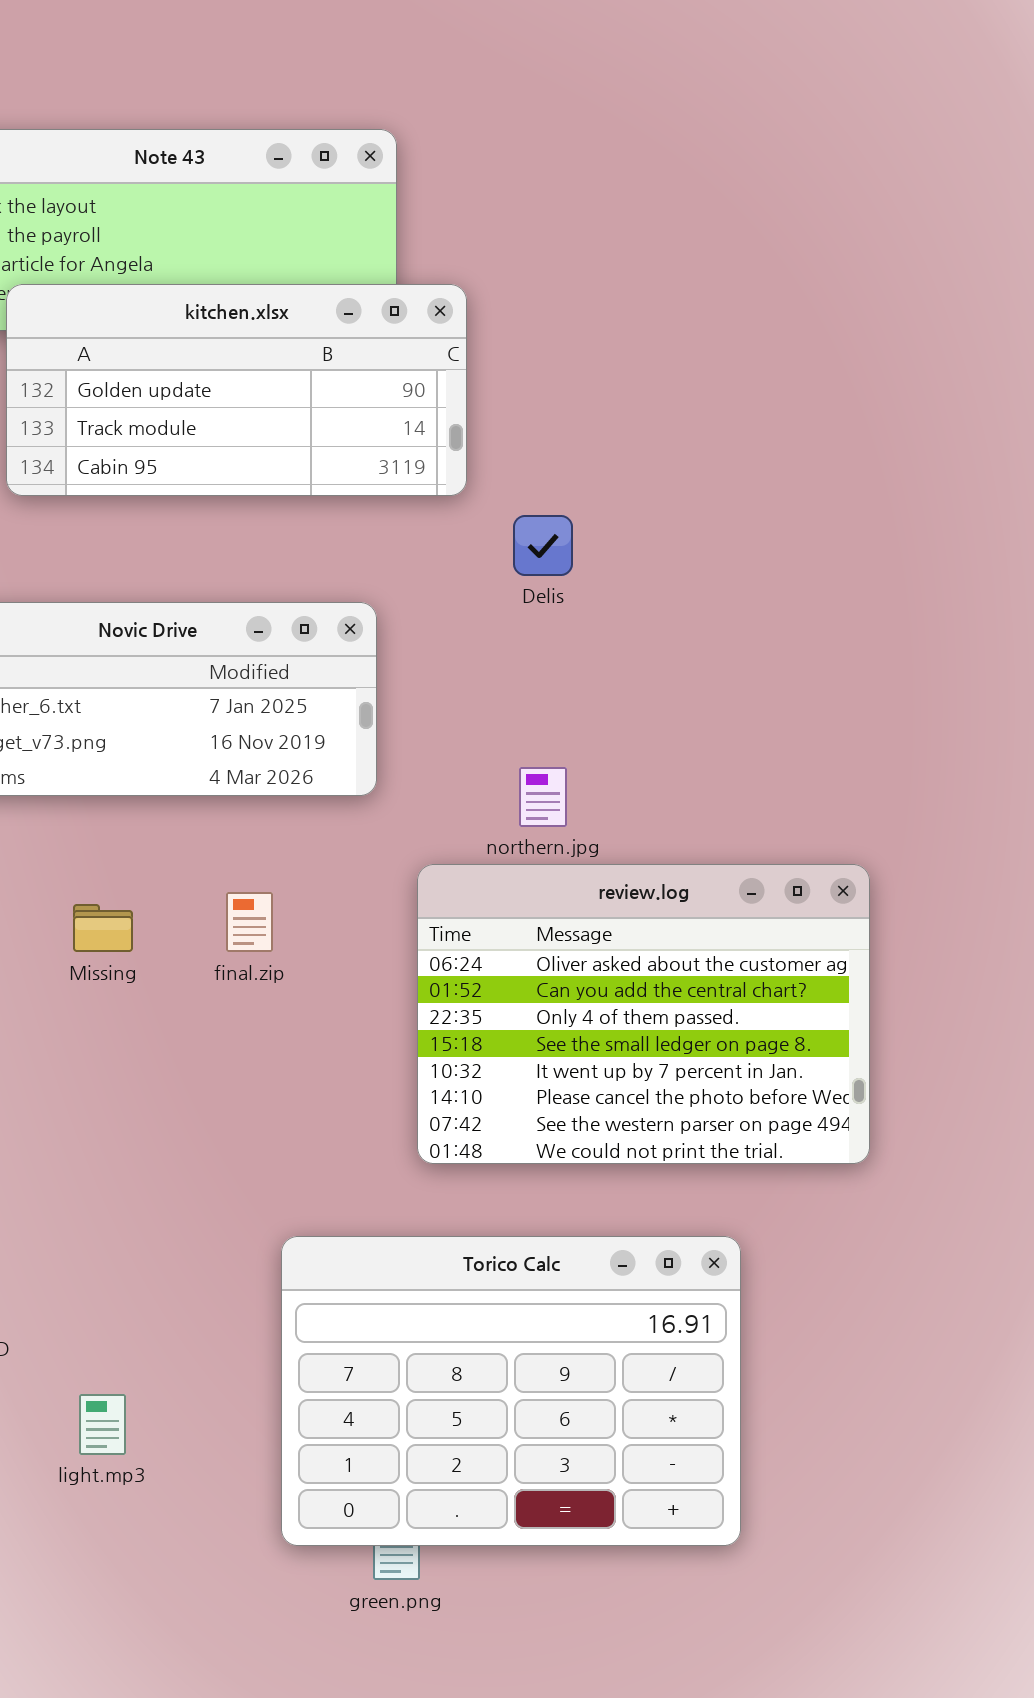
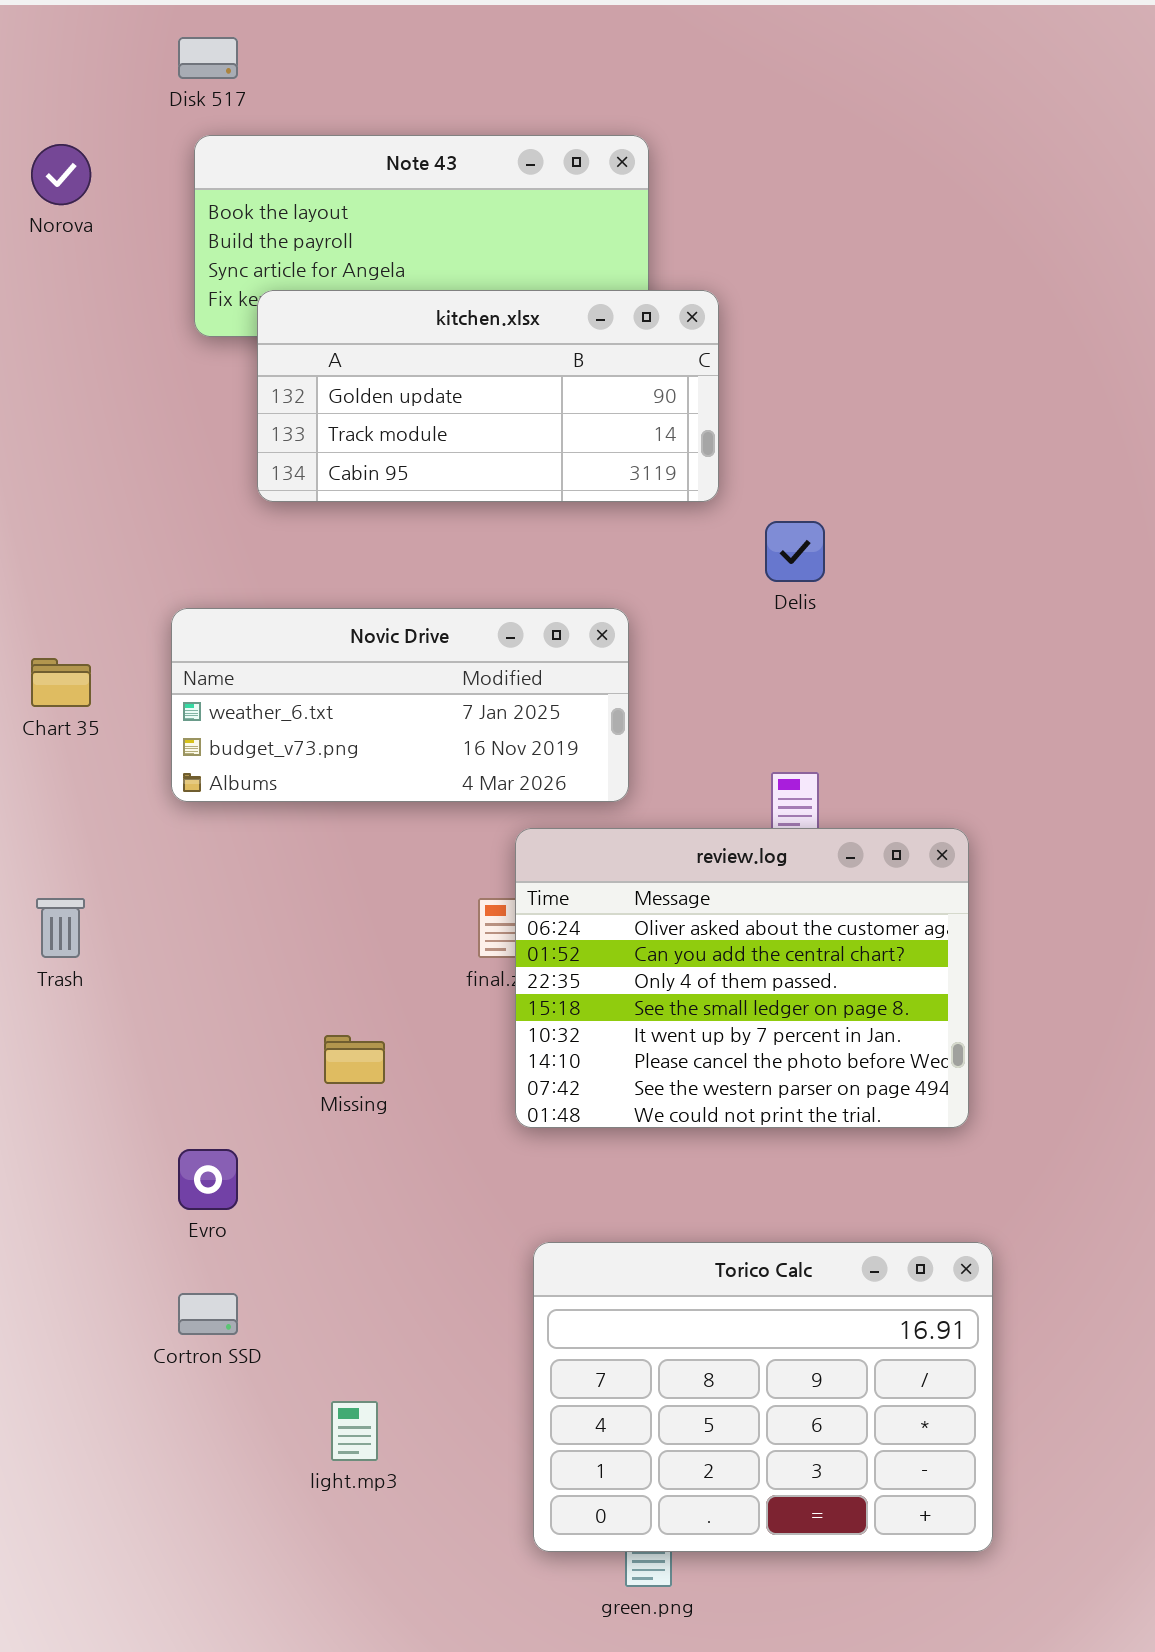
review.log: [417,864,870,1164] -> [515,828,969,1128], moved
Missing: [73,904,133,952] -> [324,1035,385,1084], moved

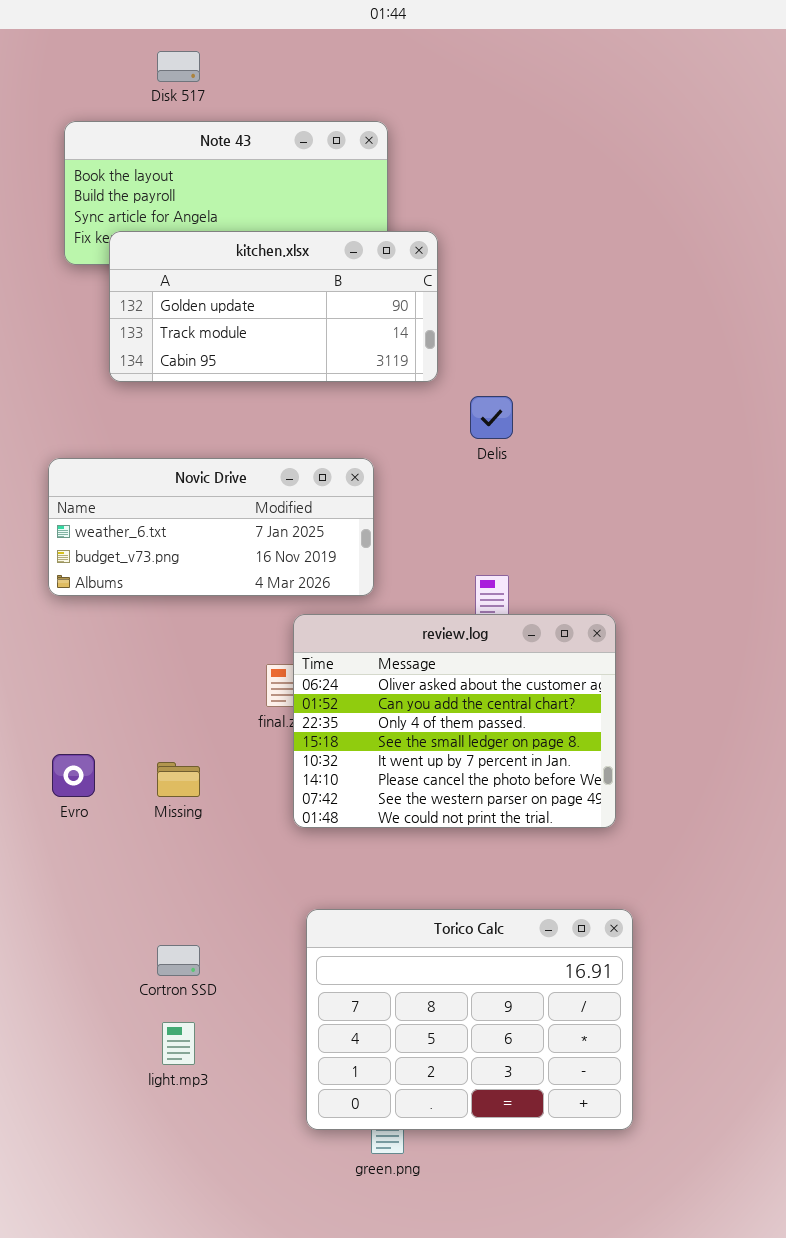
Disk 517: [178,37,238,79] -> [157,51,200,82], moved
Evro: [178,1149,238,1210] -> [52,754,95,797], moved
Cortron SSD: [178,1293,238,1335] -> [157,945,200,976], moved

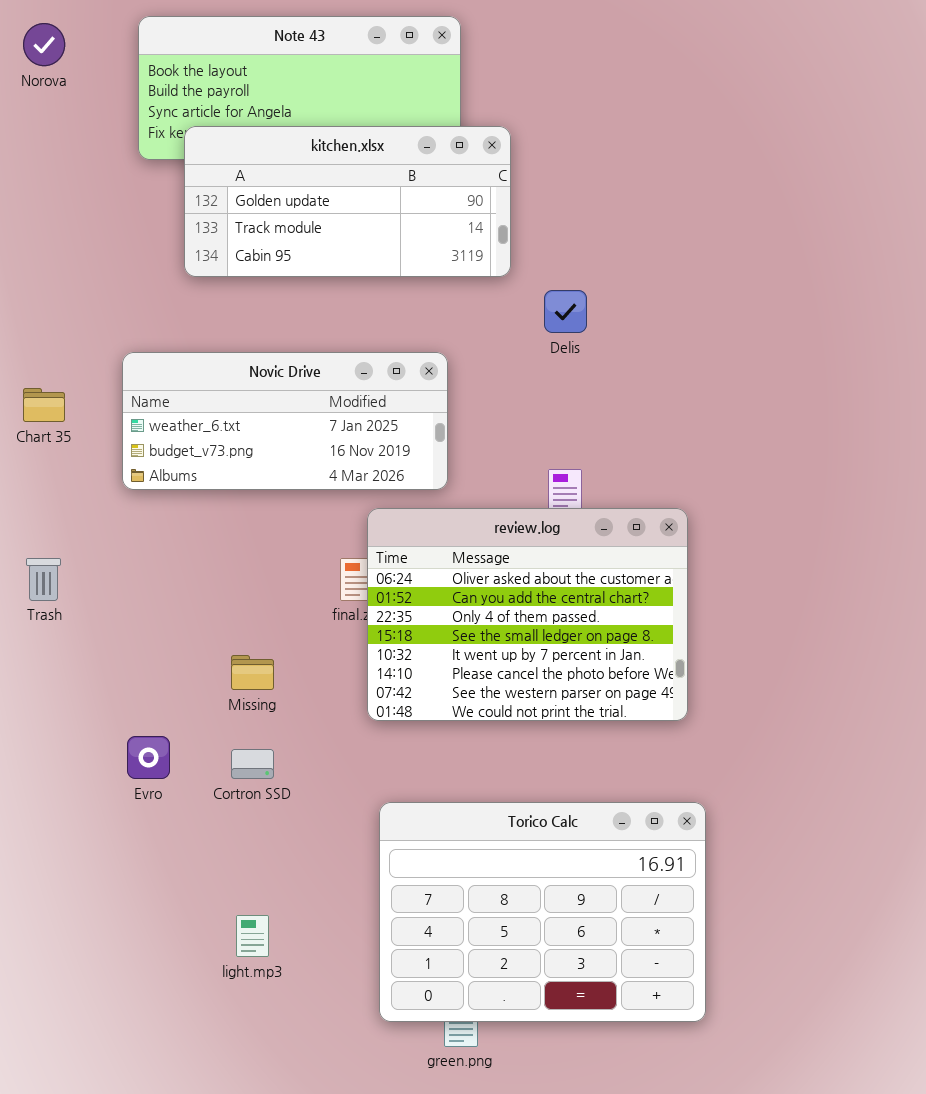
Evro: [52,754,95,797] -> [127,736,170,779], moved
Cortron SSD: [157,945,200,976] -> [231,749,274,779], moved

